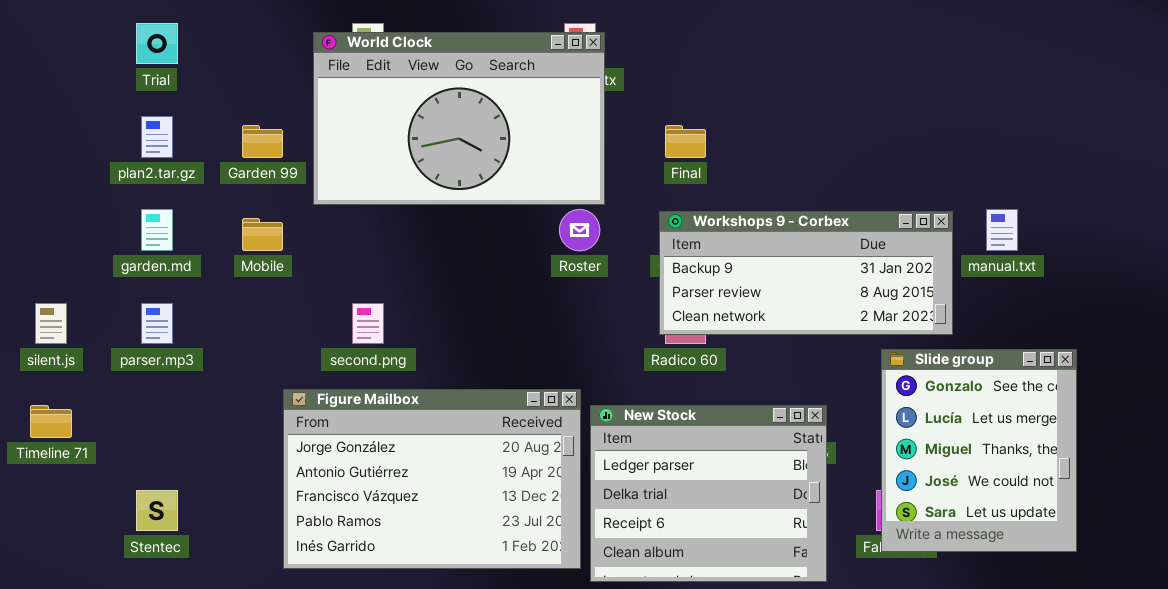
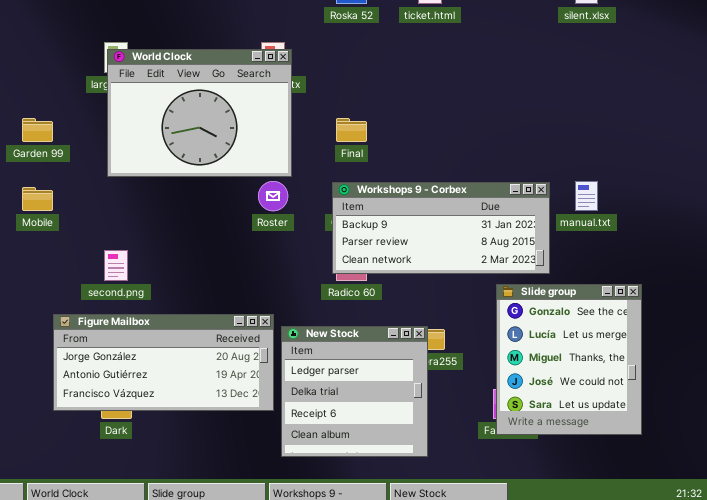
World Clock: [313,32,605,205] -> [107,49,292,177], resized
Figure Mailbox: [283,389,581,569] -> [53,314,274,411], resized
New Stock: [590,405,827,582] -> [281,326,428,457], resized

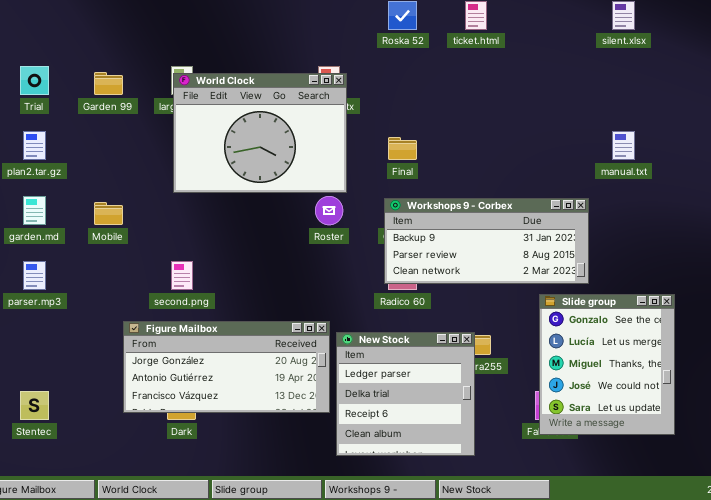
Garden 99: [22,118,53,142] -> [94,72,123,95], moved
manual.txt: [575,181,598,211] -> [612,131,635,160], moved

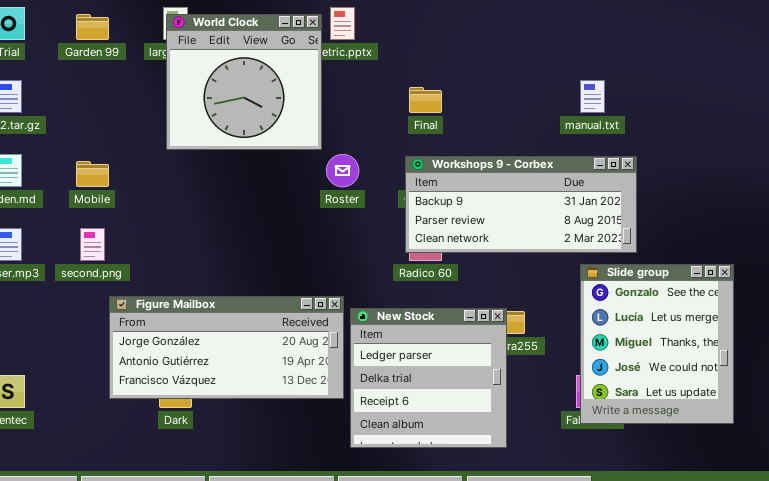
World Clock: [173,73,347,193] -> [166,14,322,150], resized
manual.txt: [612,131,635,160] -> [580,80,605,113], moved
second.png: [171,261,193,290] -> [80,228,105,261], moved

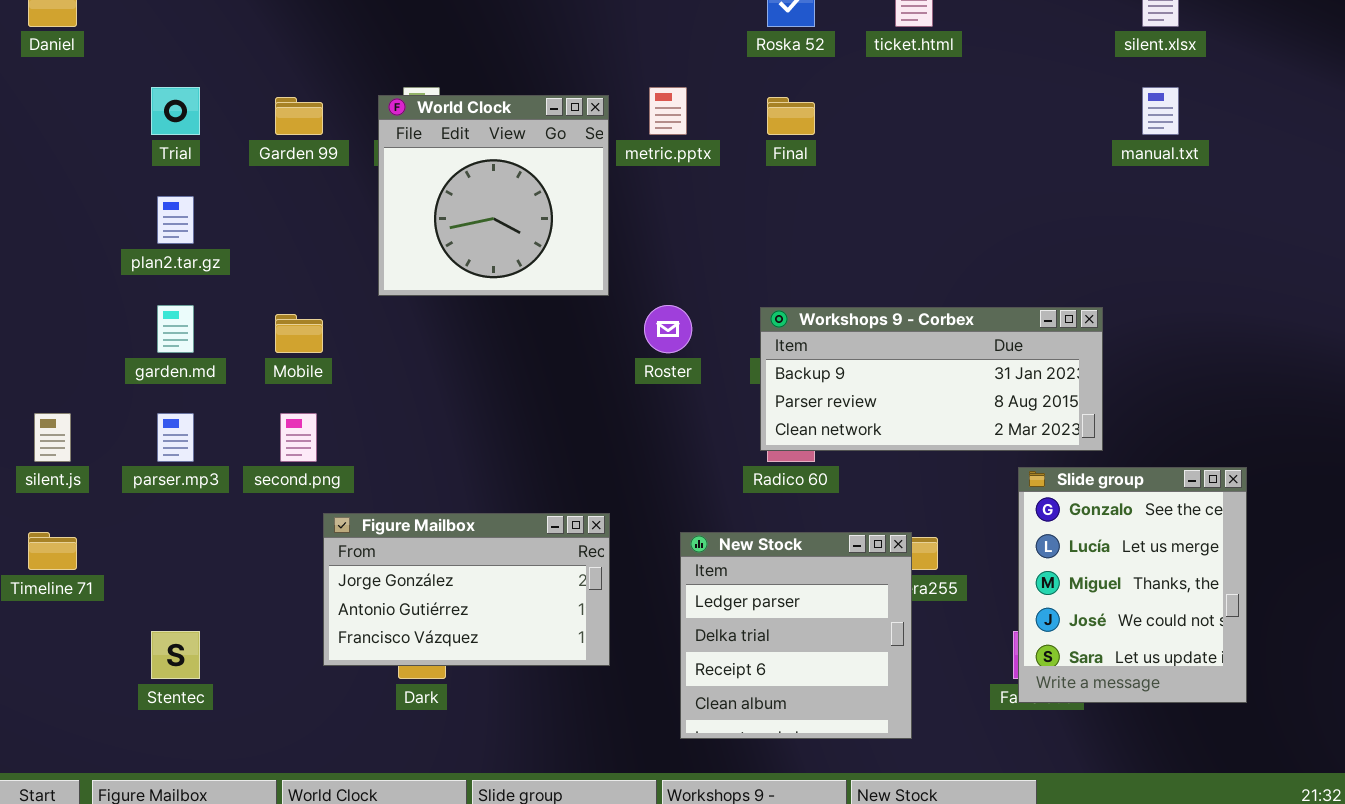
World Clock: [166,14,322,150] -> [378,95,609,296], moved
manual.txt: [580,80,605,113] -> [1142,87,1179,135], moved
Final: [409,87,442,113] -> [767,97,815,135], moved
Figure Mailbox: [109,296,344,399] -> [323,513,610,666], resized

